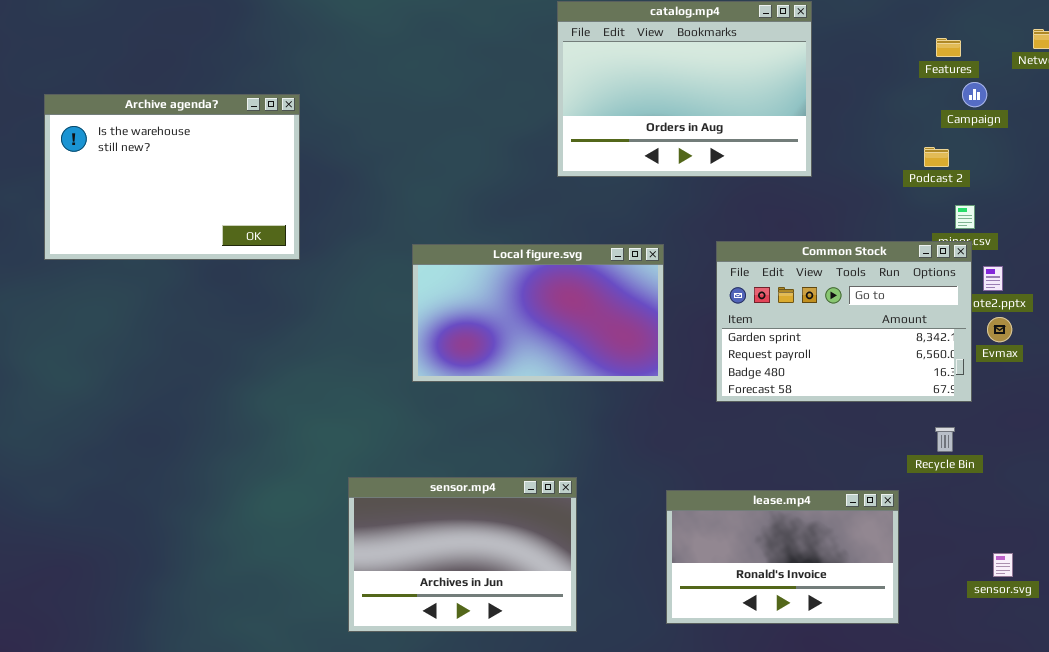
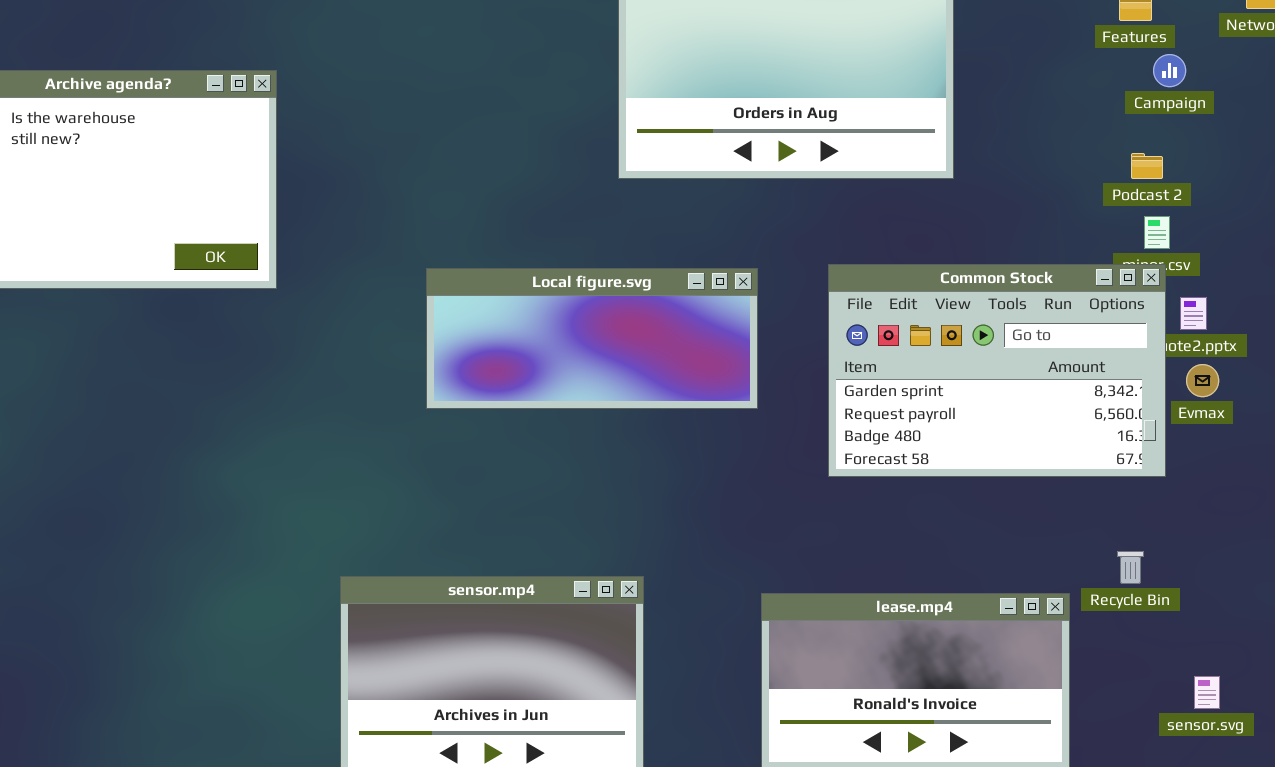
Podcast 2: [924,147,949,167] -> [1131,153,1163,179], moved
Local figure.svg: [412,244,664,382] -> [426,268,758,409], resized
Recycle Bin: [935,427,955,452] -> [1117,551,1144,584], moved

